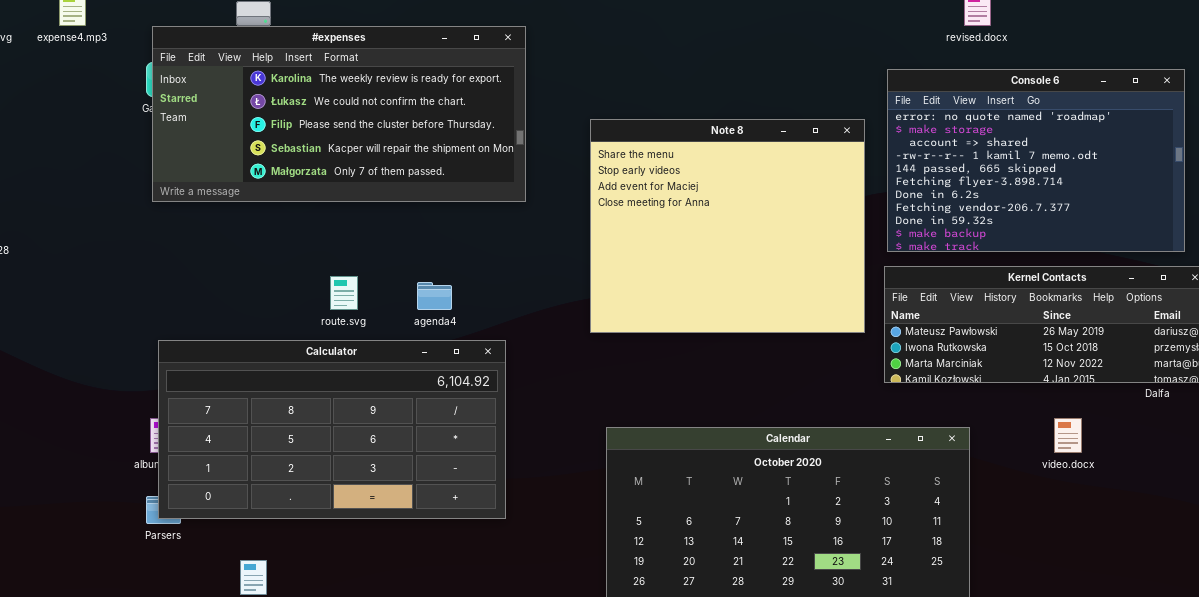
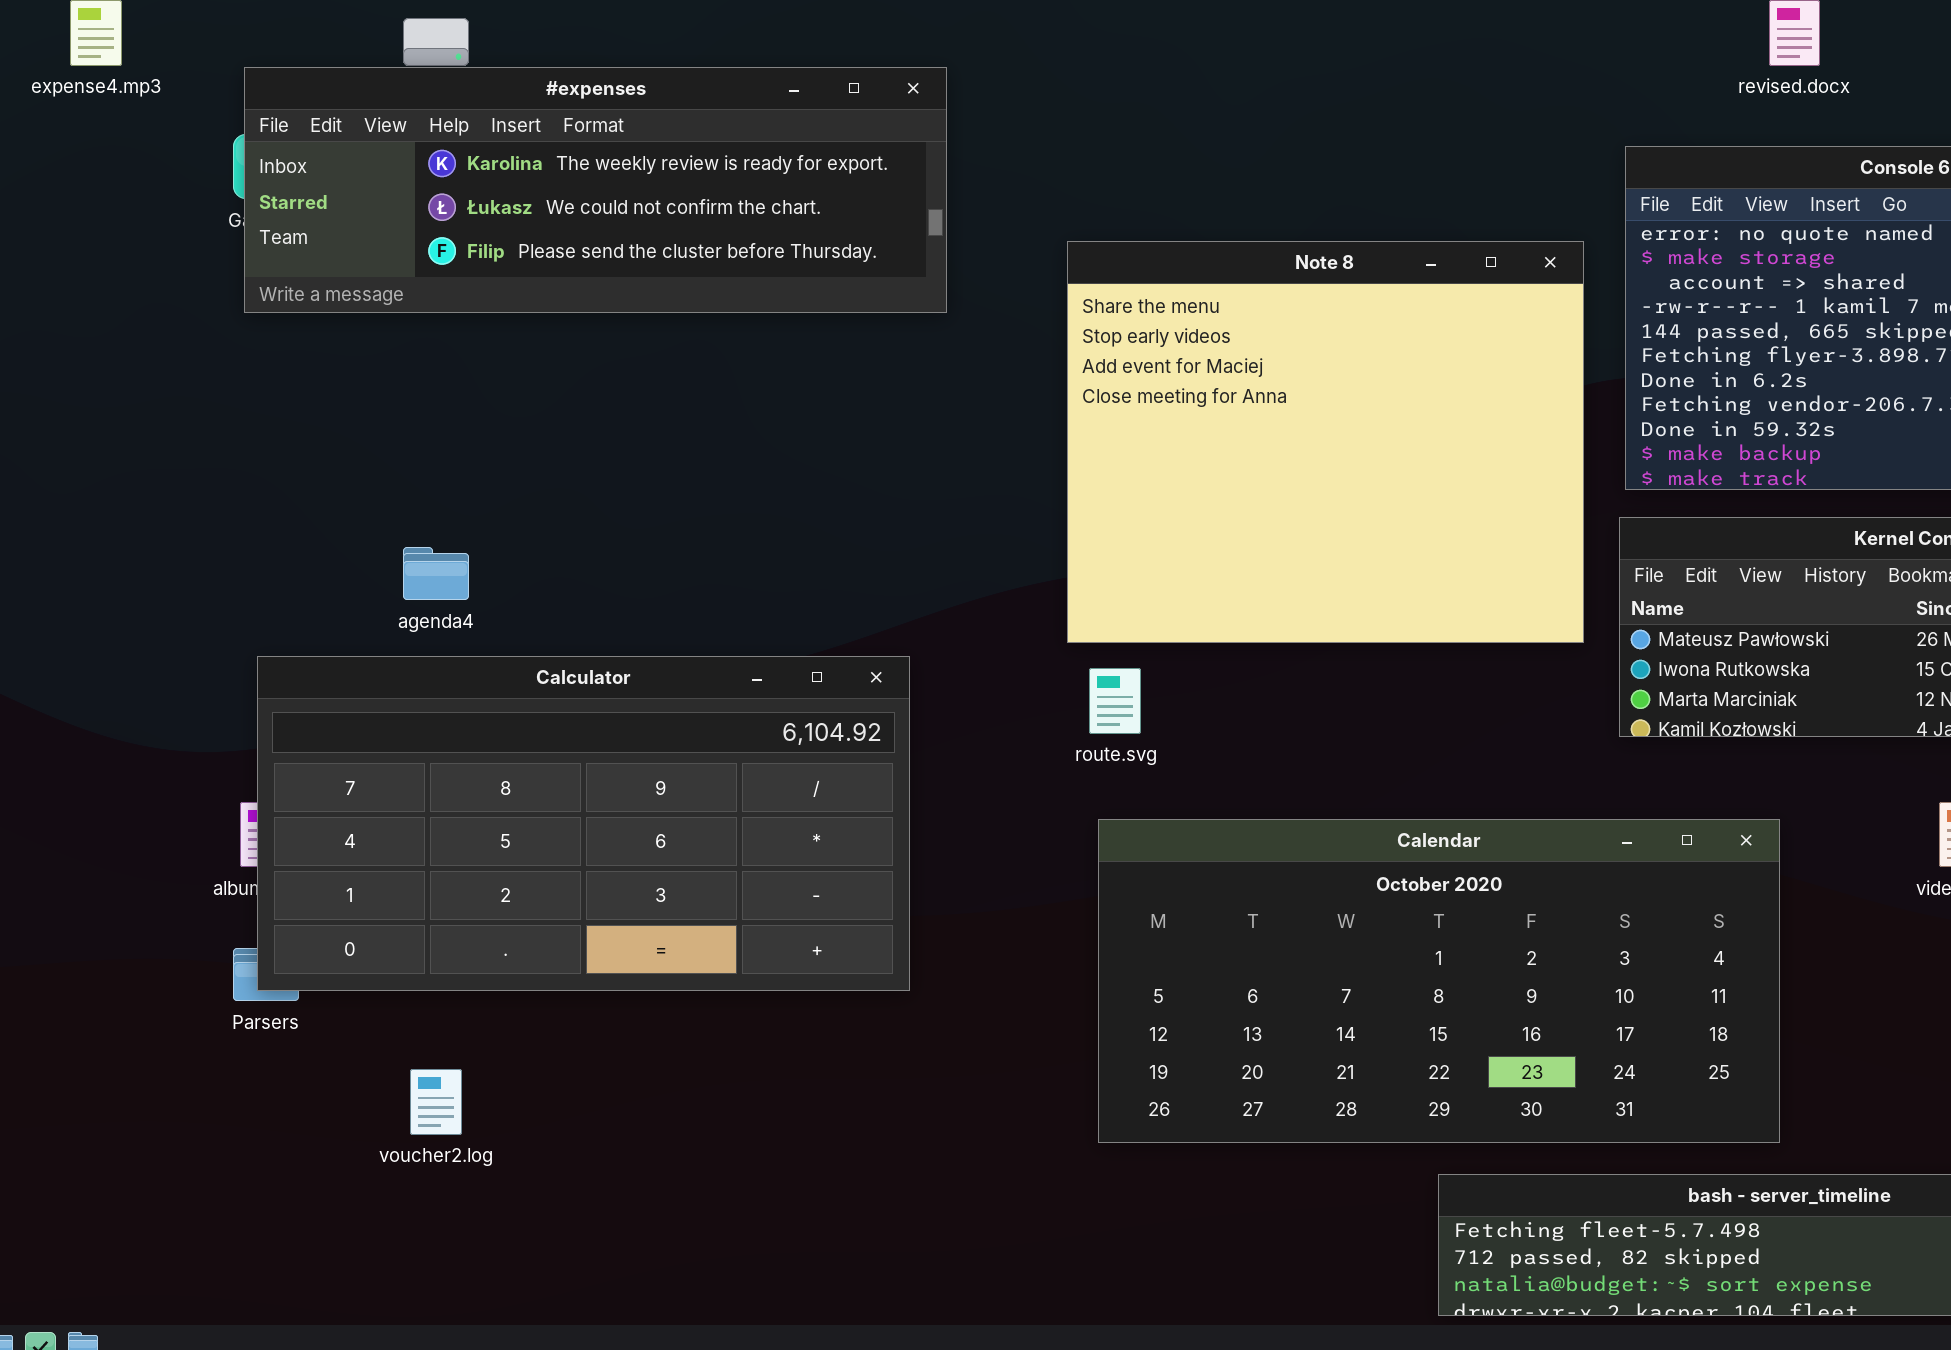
#expenses: [152,26,526,202] -> [244,67,947,313], resized
route.svg: [330,276,358,310] -> [1089,668,1141,734], moved
agenda4: [417,282,452,310] -> [403,547,469,600], moved

